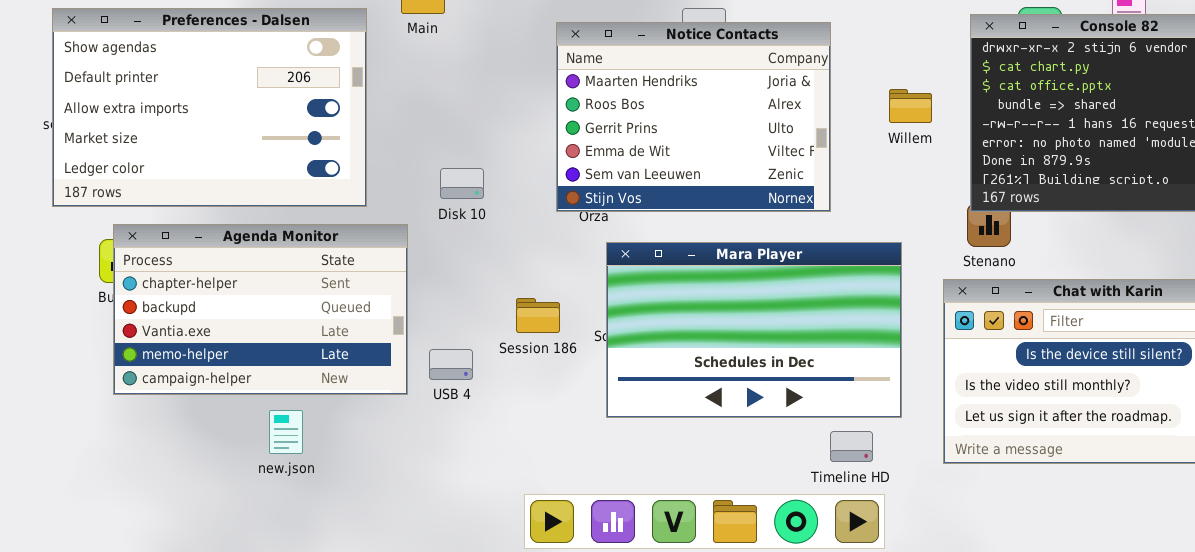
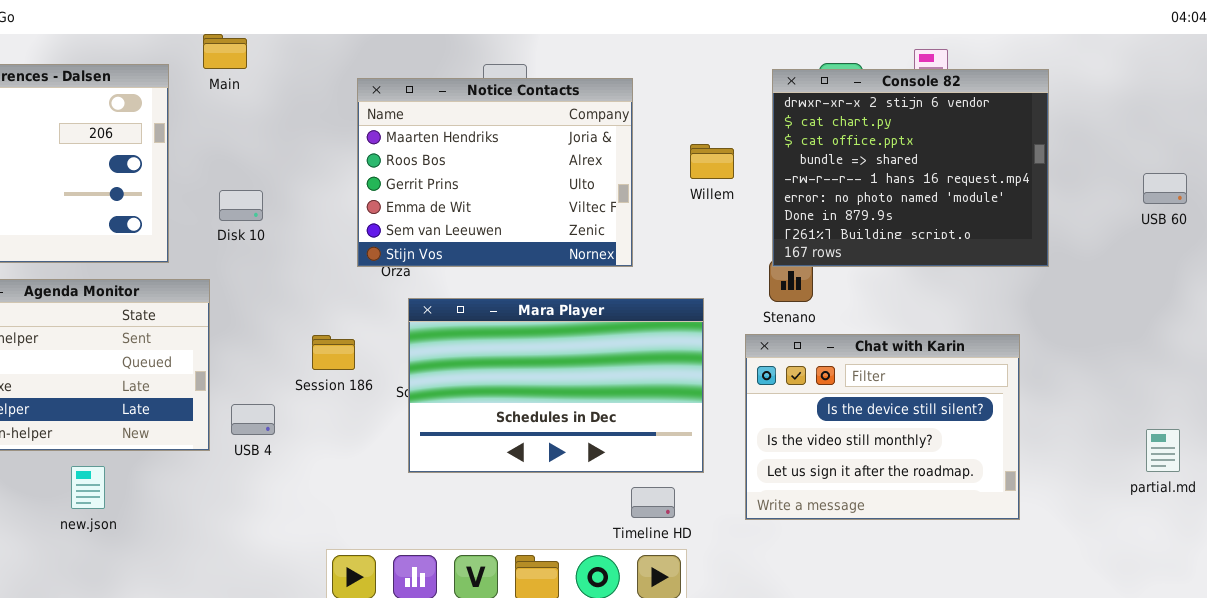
Disk 10: [440,168,484,199] -> [219,190,263,221], moved
Session 186: [516,298,560,333] -> [312,335,355,370], moved

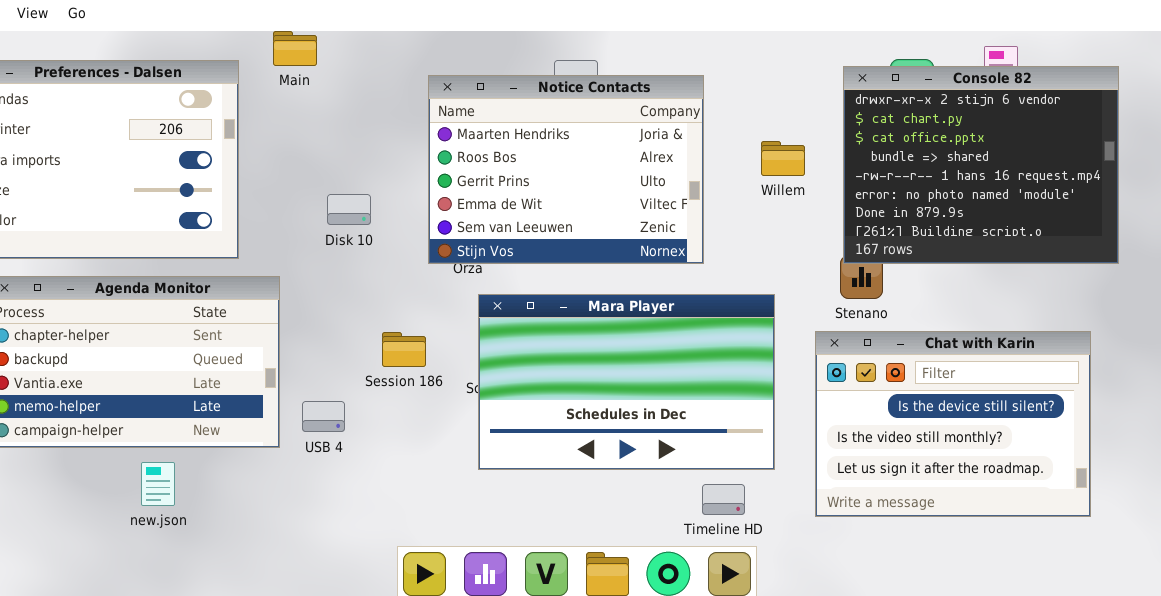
Disk 10: [219,190,263,221] -> [327,194,371,225], moved

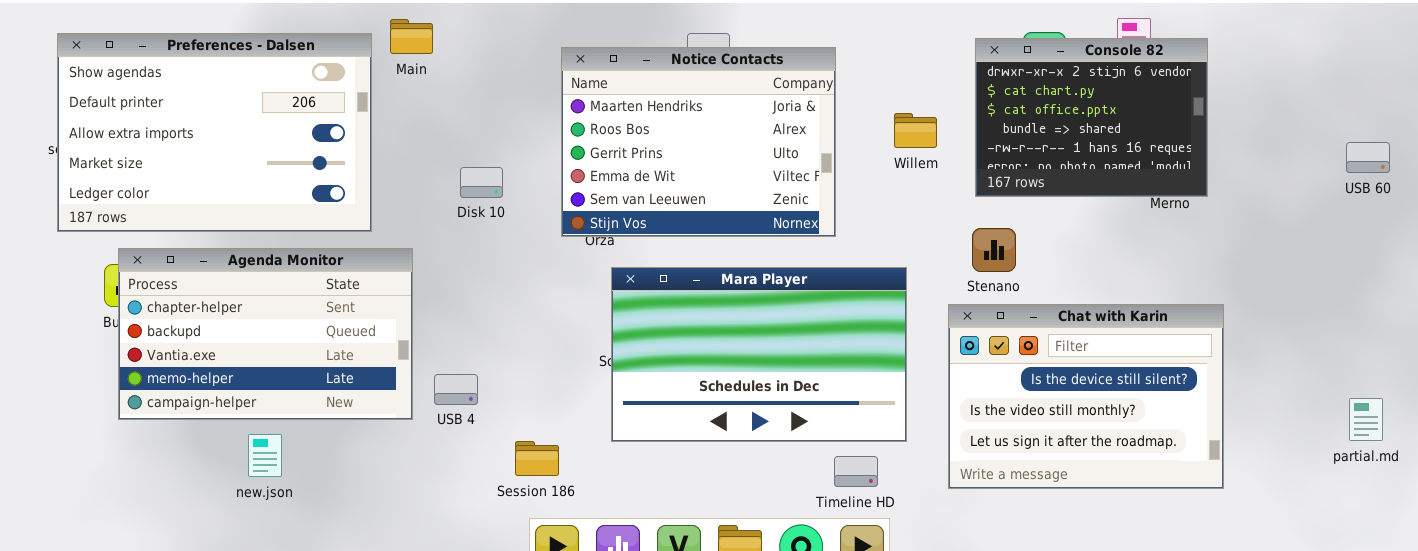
Main: [273,31,317,66] -> [390,19,433,54], moved
Console 82: [843,66,1119,264] -> [975,38,1208,197], resized
Session 186: [382,332,426,367] -> [515,441,559,476], moved
new.json: [141,462,175,506] -> [248,434,282,477], moved

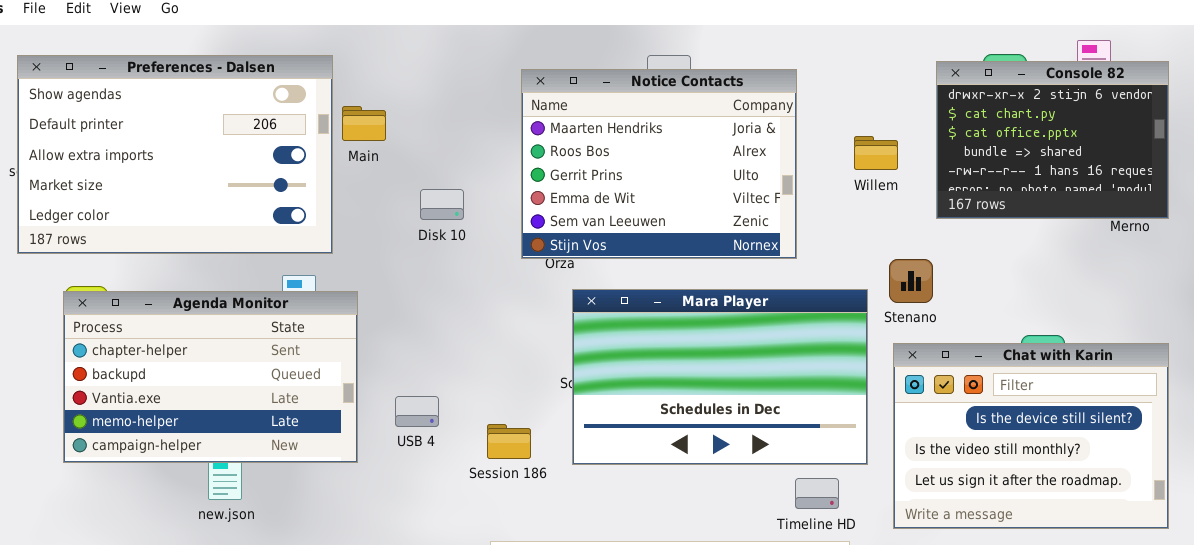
Main: [390,19,433,54] -> [342,106,386,141], moved
Stenano: [972,228,1016,272] -> [889,259,933,303], moved
Agenda Monitor: [118,248,413,420] -> [63,291,358,463], moved
Chat with Karin: [948,304,1224,489] -> [893,343,1169,529], moved
Session 186: [515,441,559,476] -> [487,424,531,459], moved

